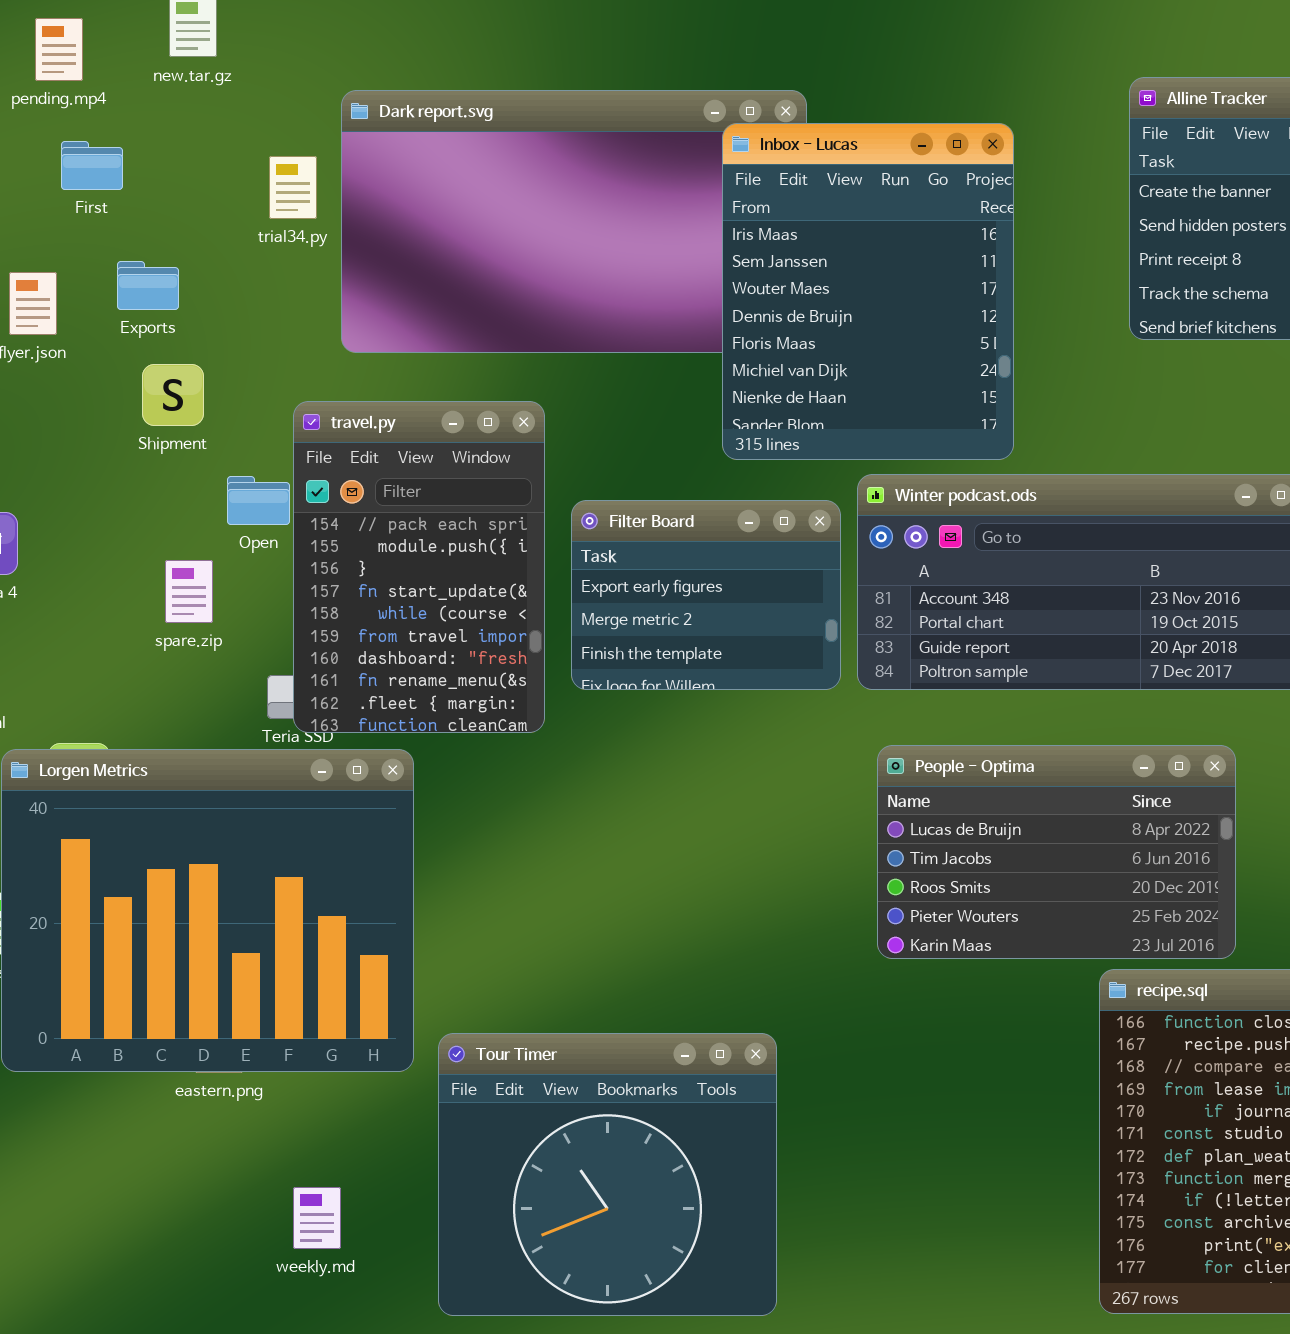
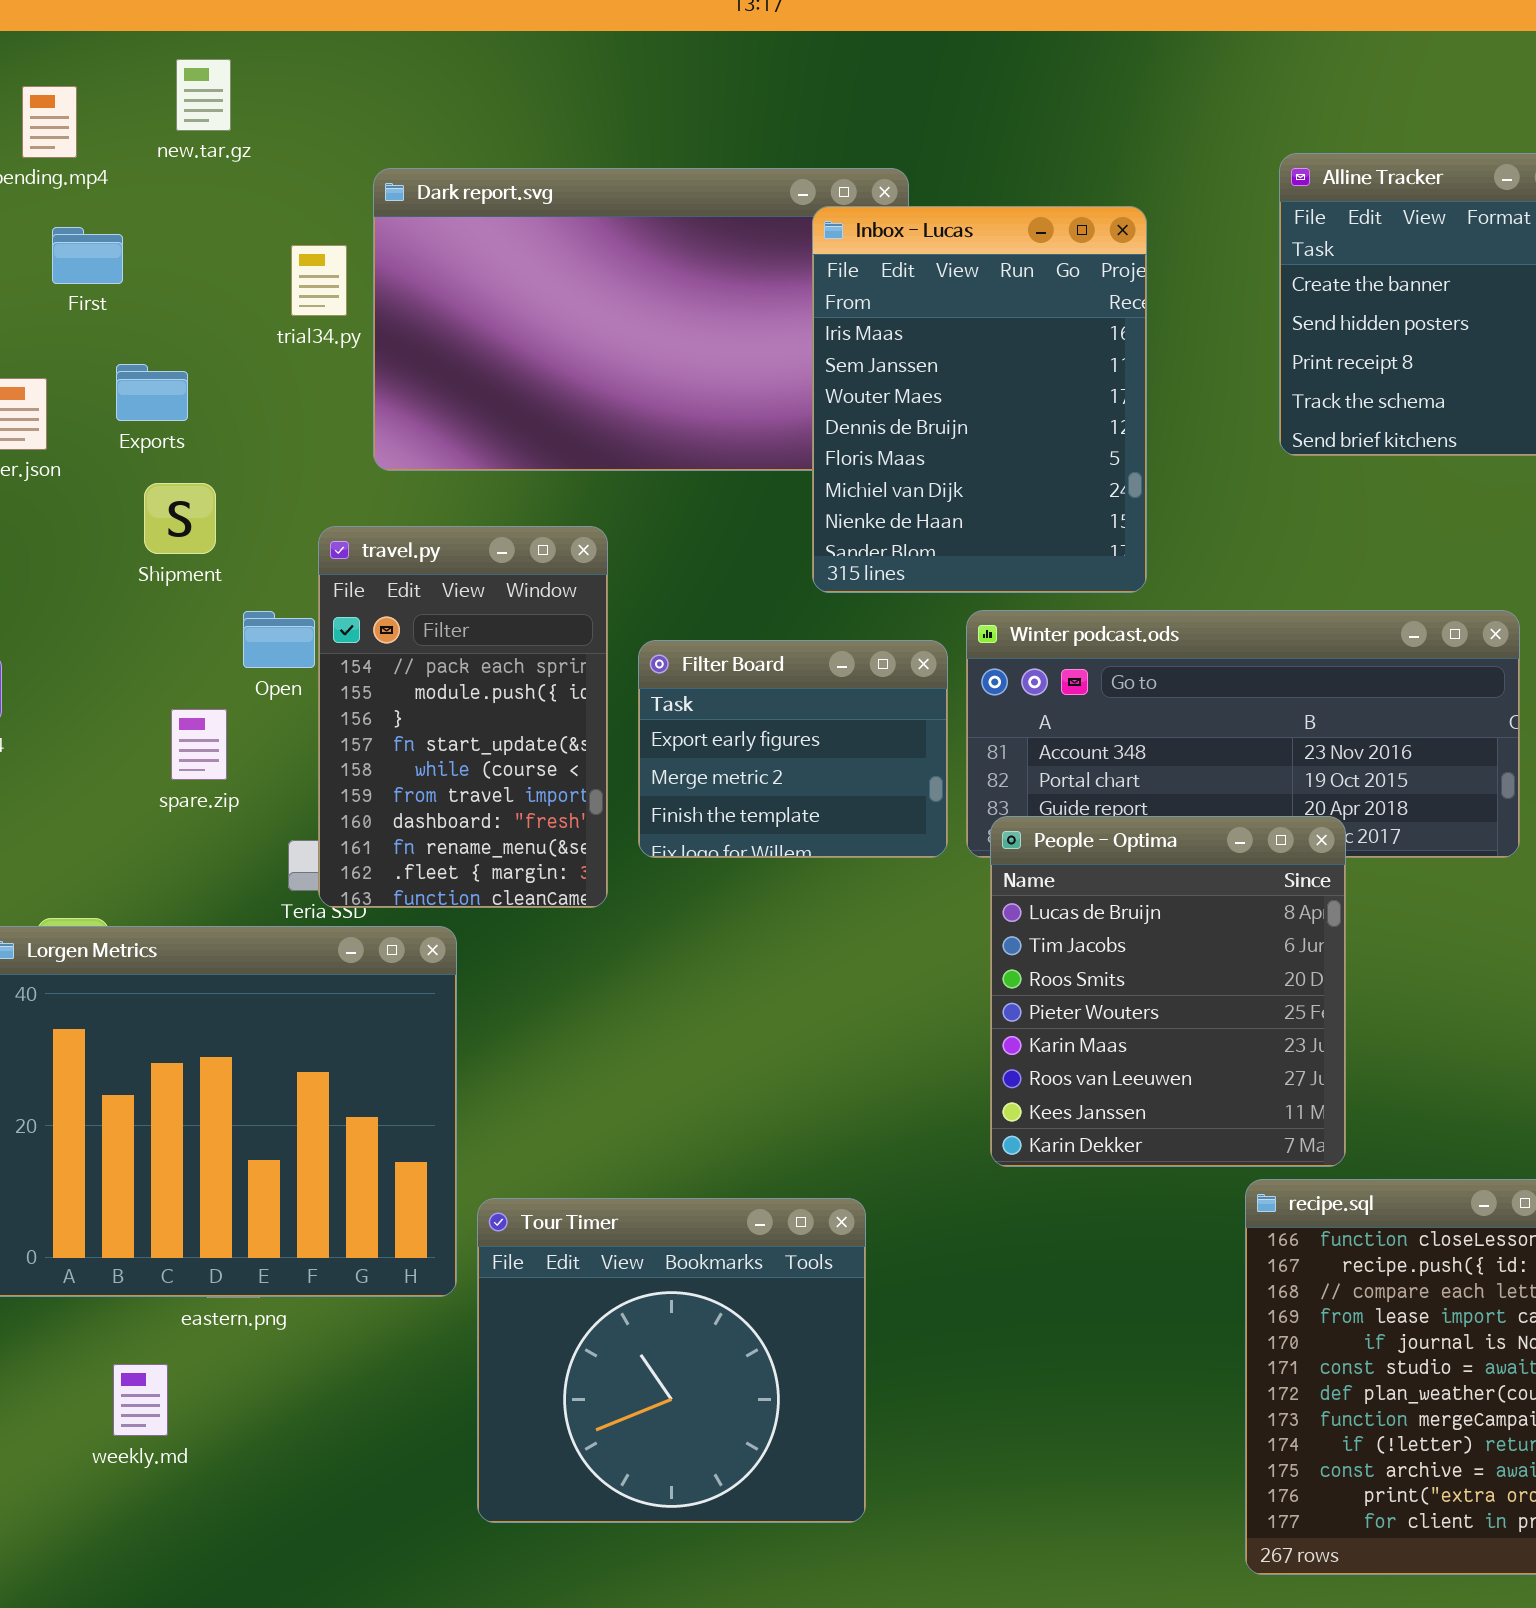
People - Optima: [877,745,1236,959] -> [990,816,1346,1167], resized
Tour Timer: [438,1033,777,1316] -> [477,1198,866,1523], moved
weekly.md: [293,1187,341,1249] -> [113,1364,168,1436], moved

